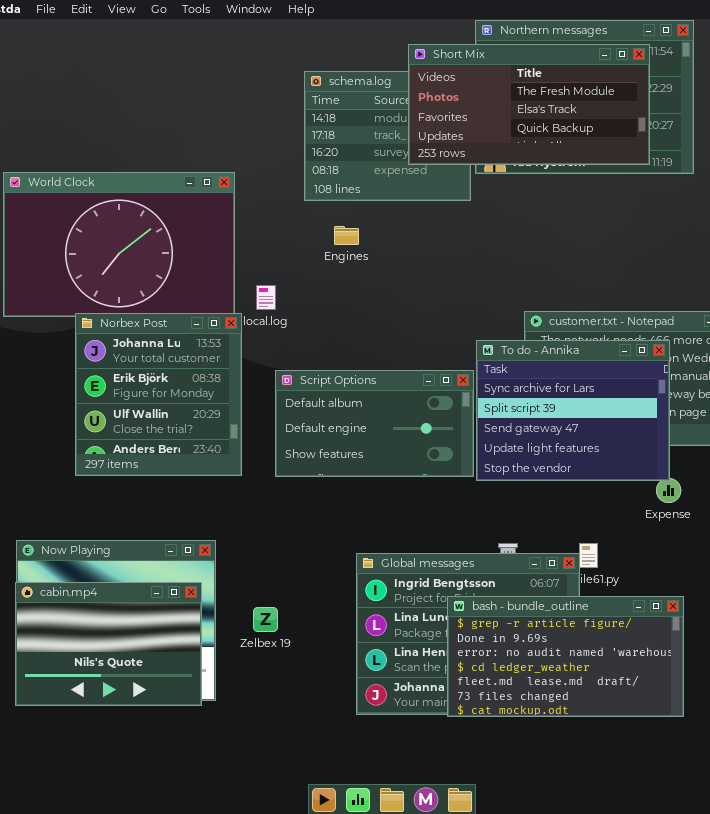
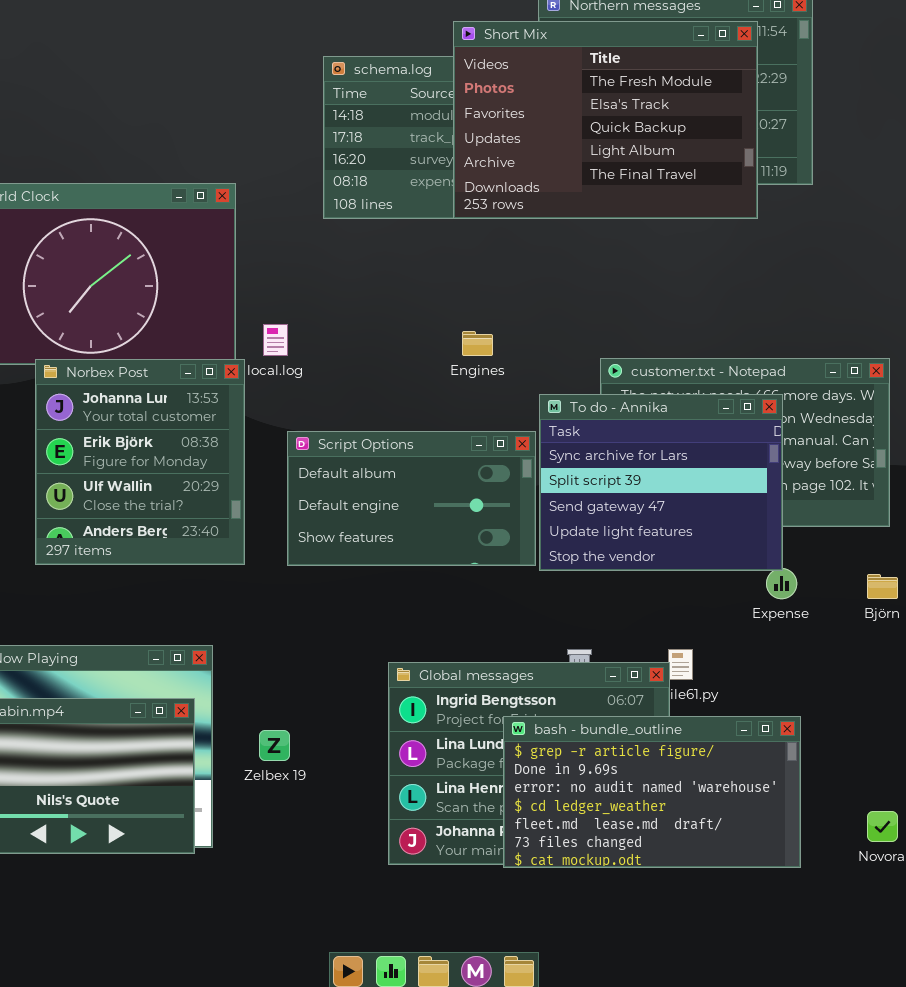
Short Mix: [408,44,650,165] -> [453,21,758,219], resized
Engines: [334,226,359,245] -> [462,331,493,356], moved

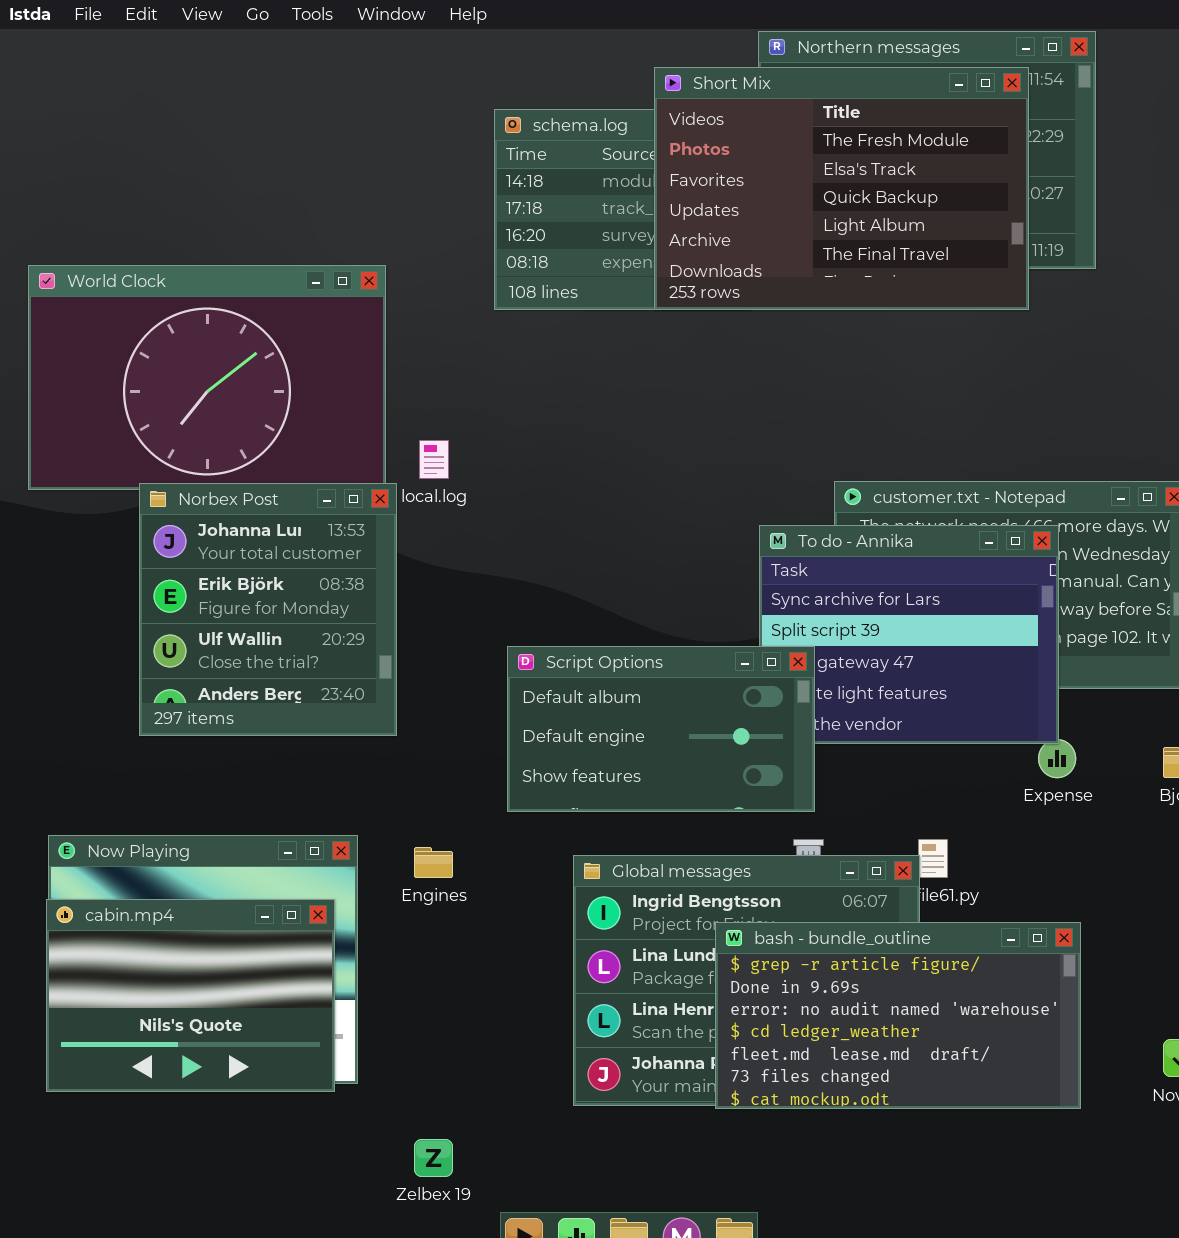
Engines: [462,331,493,356] -> [414,847,453,878], moved
Script Options: [287,431,536,566] -> [507,646,815,812], moved
Zelbex 19: [259,730,290,761] -> [414,1139,453,1177], moved

